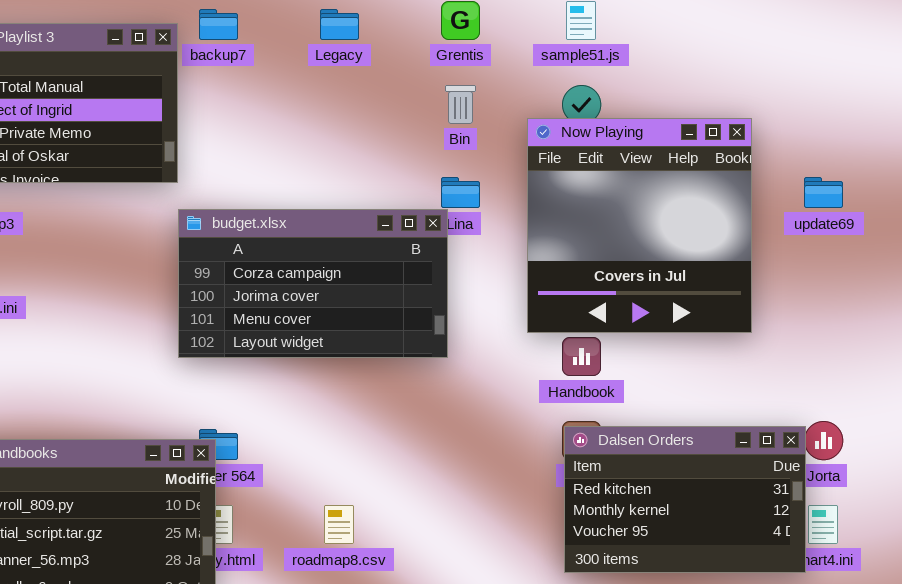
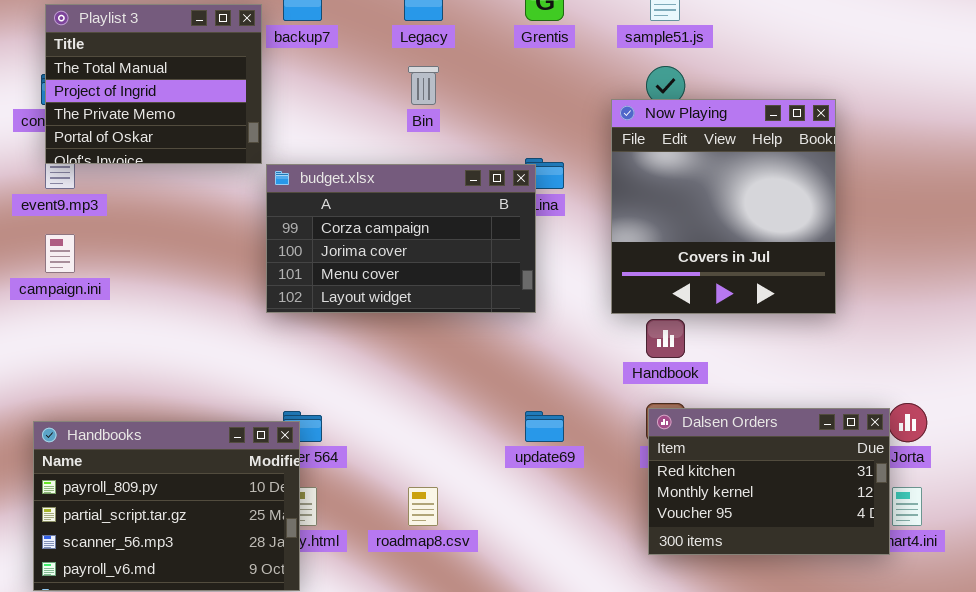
Bin: [445,85,476,124] -> [408,66,439,105], moved
update69: [804,177,843,208] -> [525,411,564,442], moved
budget.xlsx: [178,209,448,358] -> [266,164,536,313], moved

